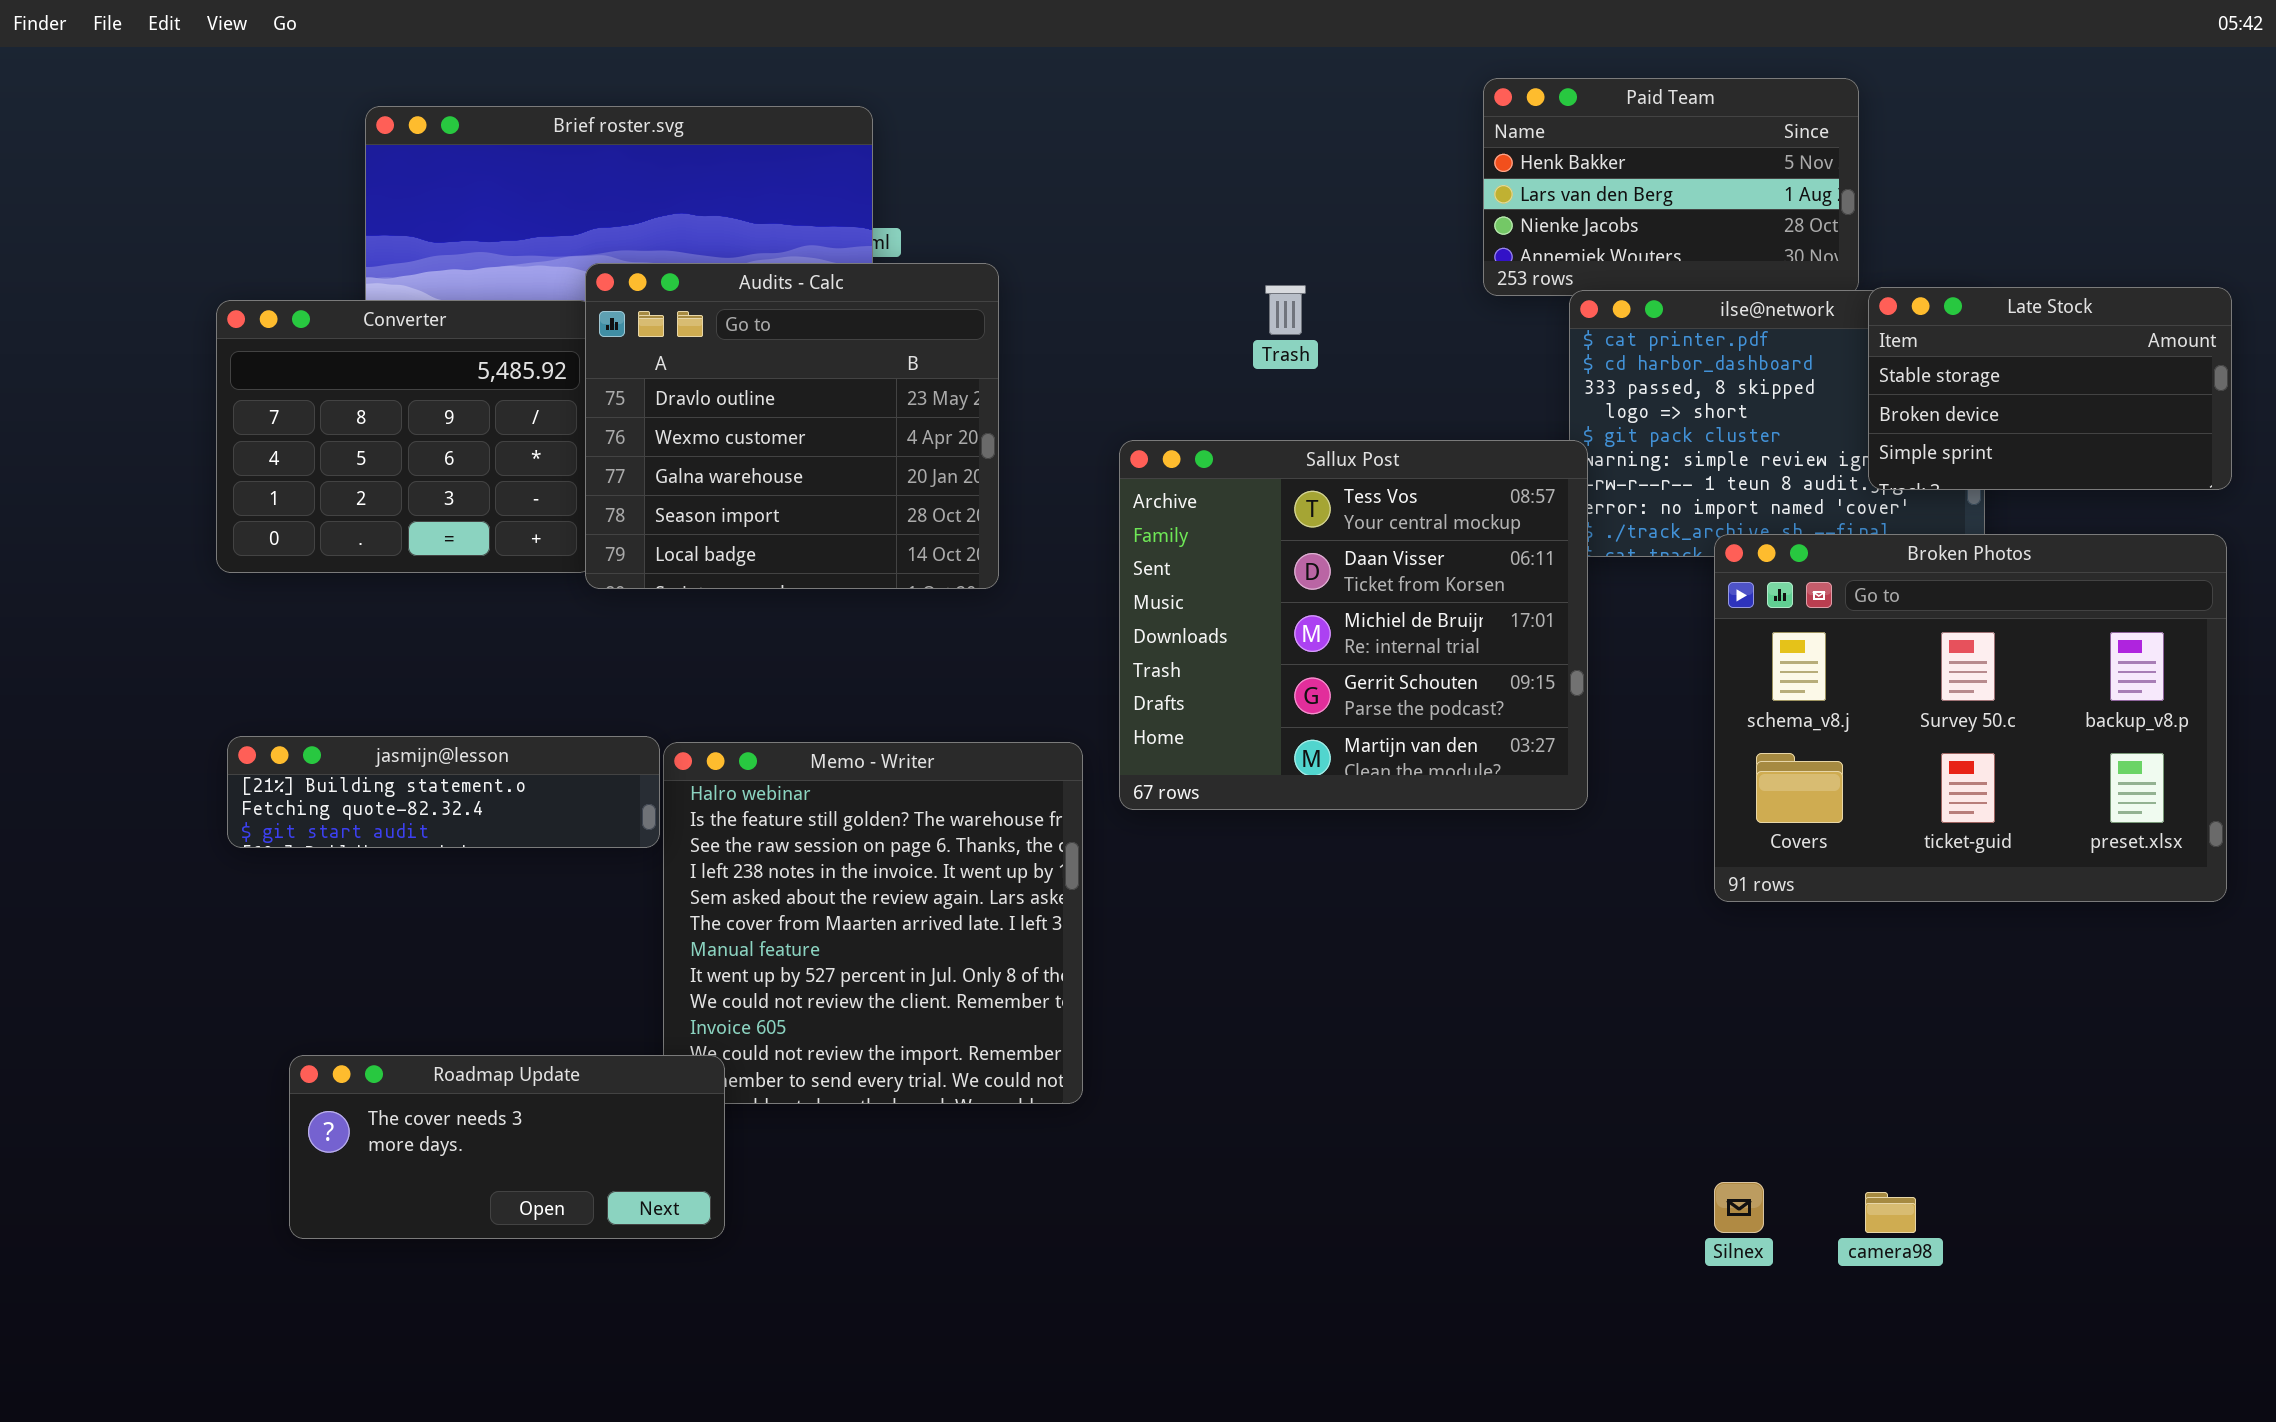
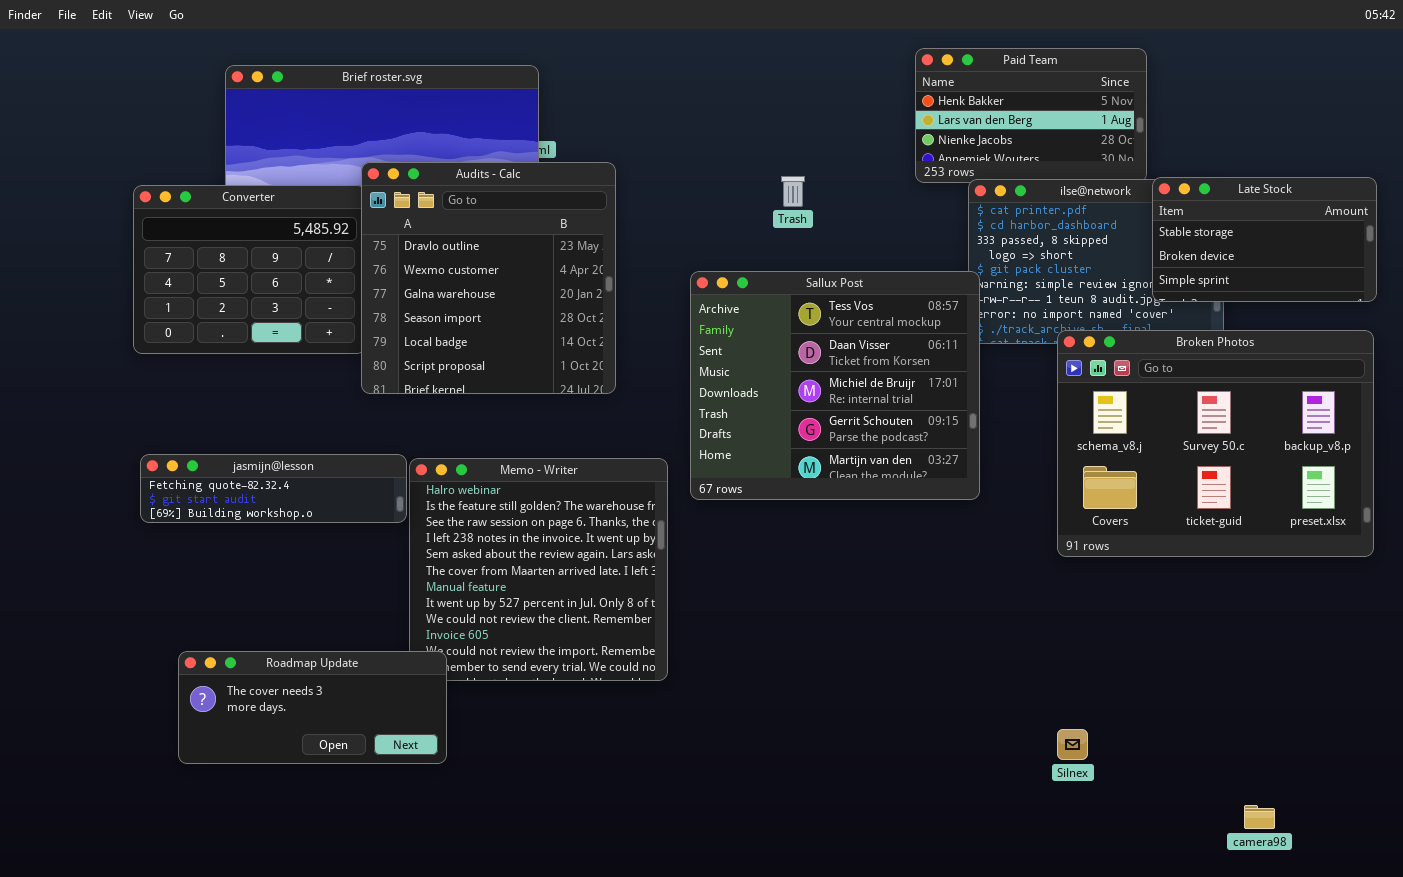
Audits - Calc: [585,263,999,589] -> [361,162,616,394], resized
jasmijn@lesson: [227,736,660,848] -> [140,454,407,523], scrolled down 1 row
camera98: [1865,1192,1916,1233] -> [1244,805,1275,829], moved

